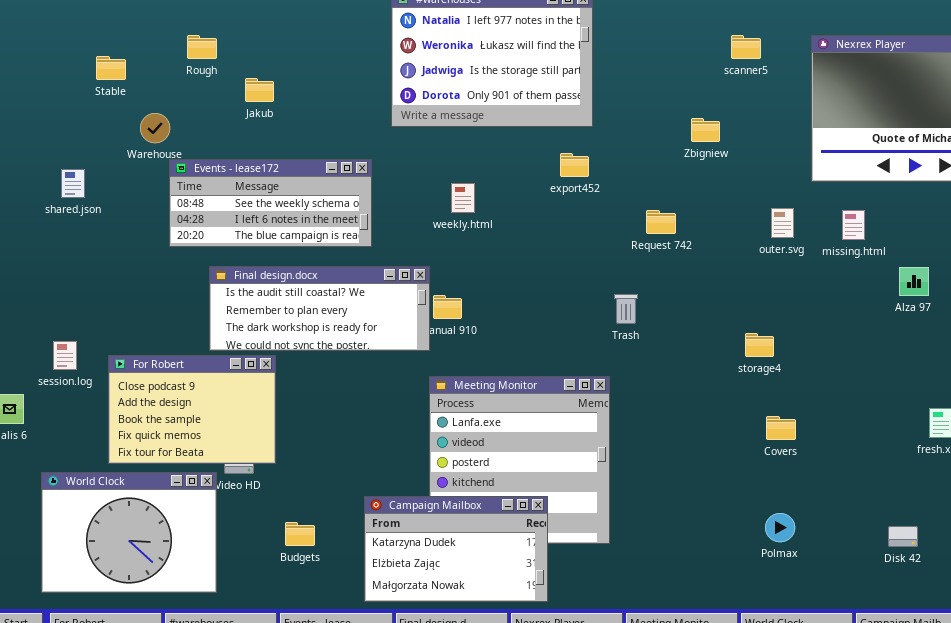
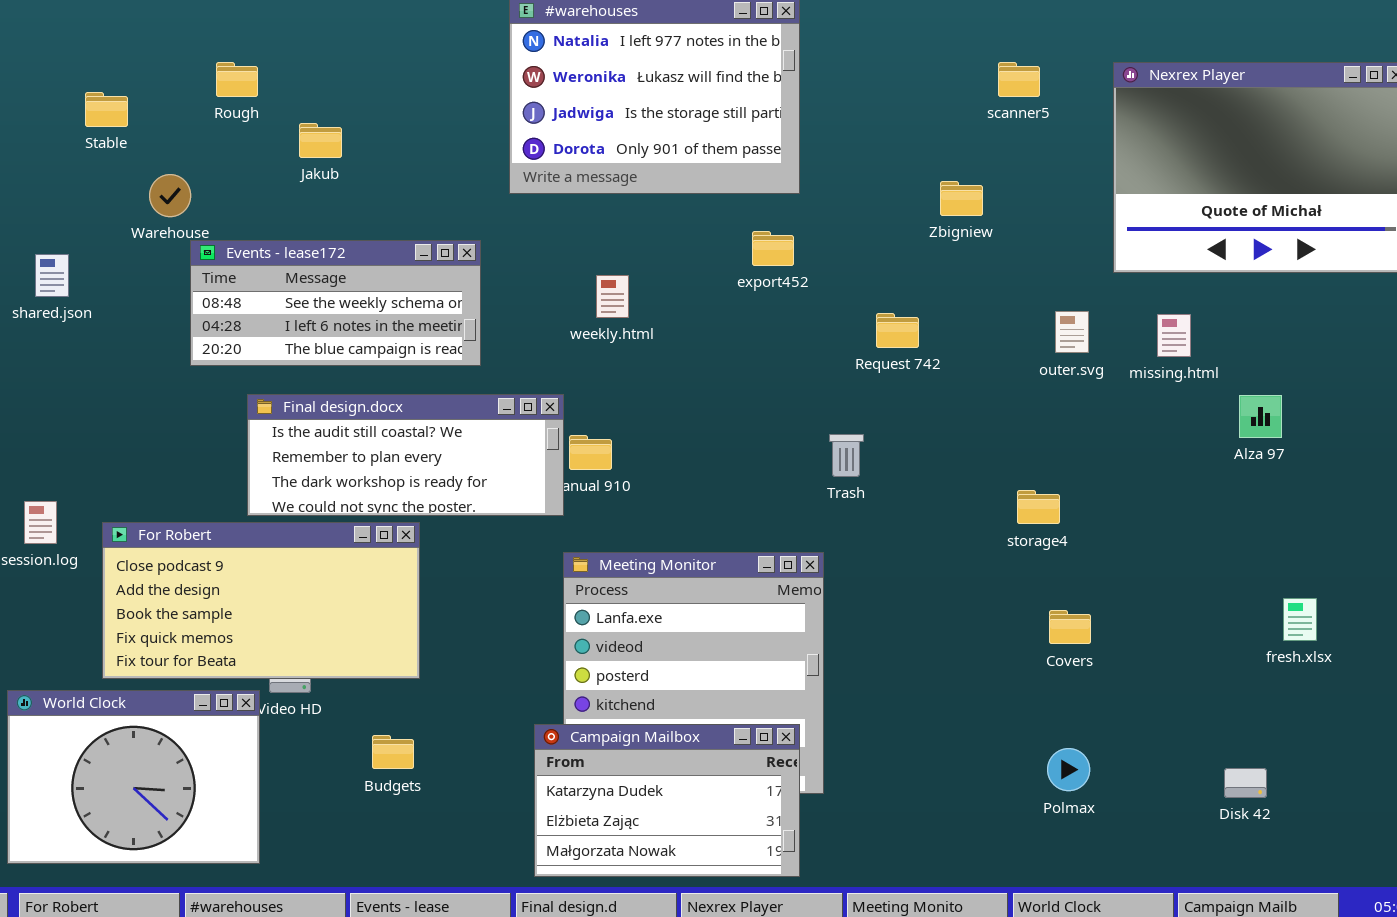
For Robert: [108,355,276,464] -> [102,522,420,679], resized
Campaign Mailbox: [364,496,548,602] -> [534,724,800,877], moved
Budgets: [285,522,315,546] -> [372,735,414,769], moved

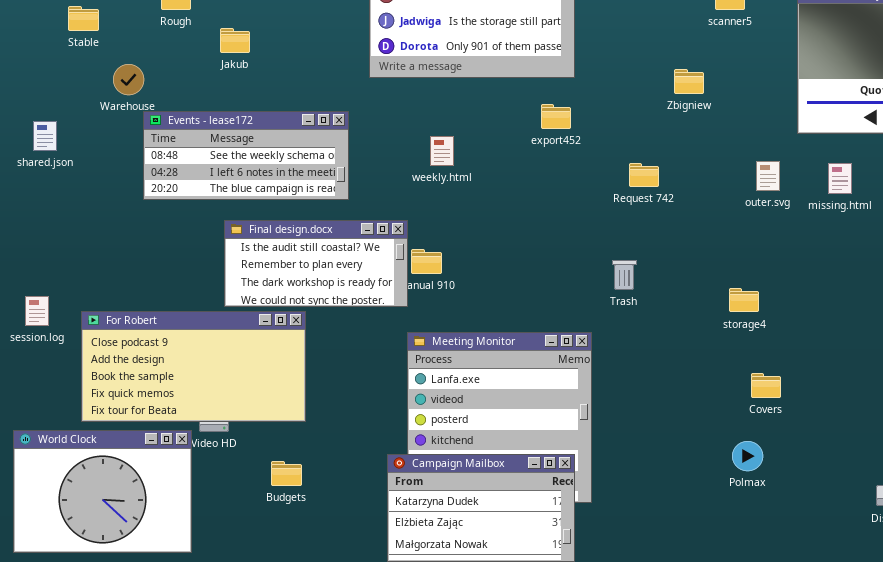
Final design.docx: [247,394,564,516] -> [224,220,408,307], resized
Trash: [829,434,864,477] -> [612,260,637,290], moved
Polmax: [1047,748,1090,791] -> [732,441,763,471], moved

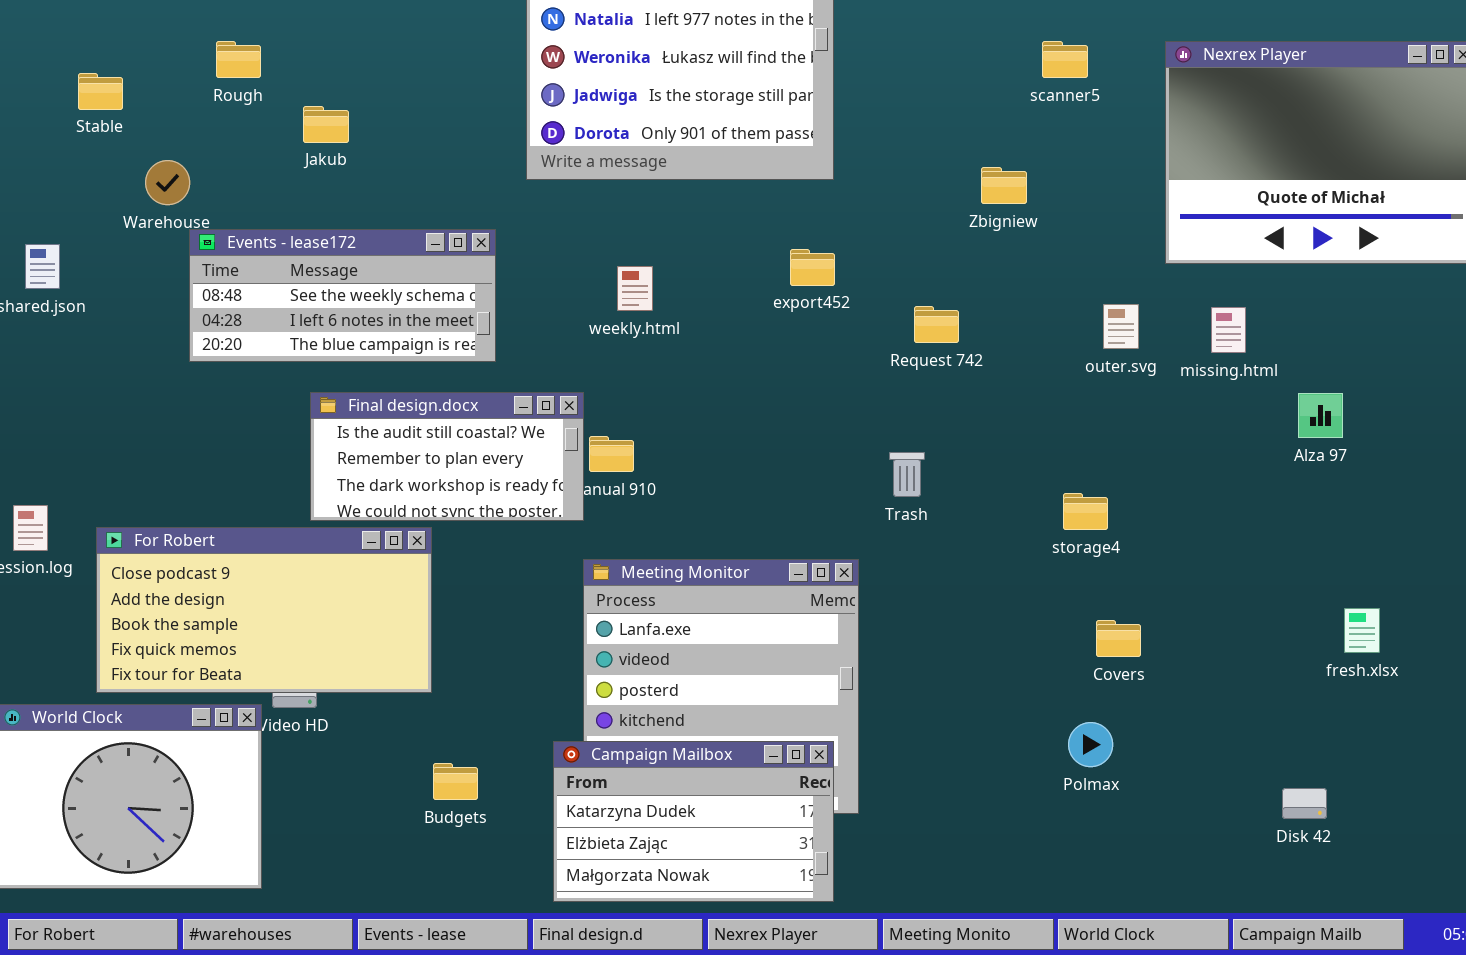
export452: [541,104,571,129] -> [790,249,835,286], moved
Budgets: [271,461,302,486] -> [433,763,478,800], moved

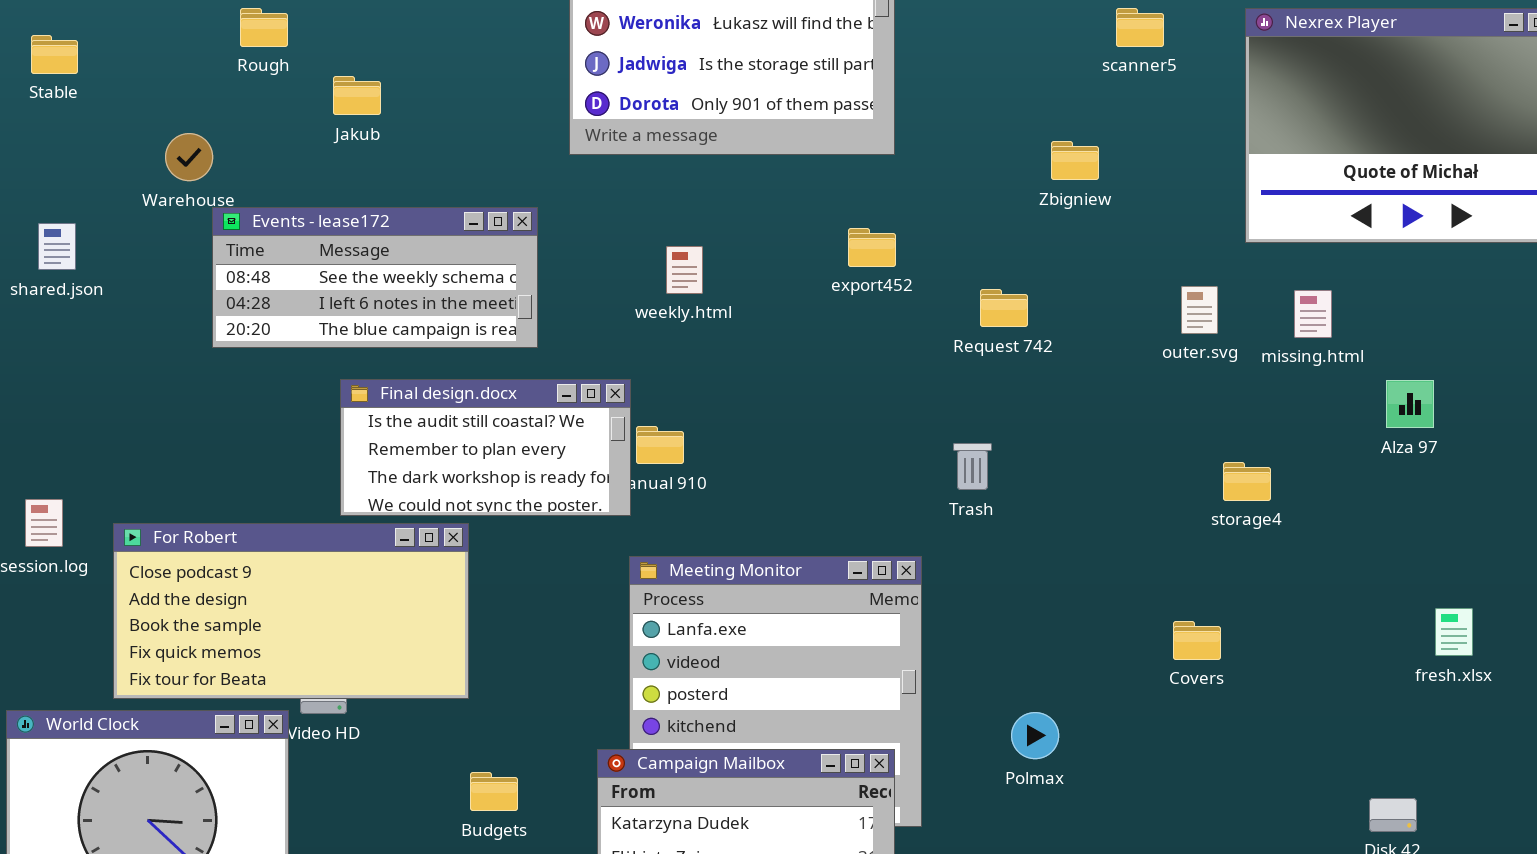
Stable: [78,73,123,110] -> [31,35,78,74], moved
storage4: [1063,493,1108,530] -> [1223,462,1271,501], moved
Polmax: [1068,722,1113,767] -> [1011,712,1059,759], moved

